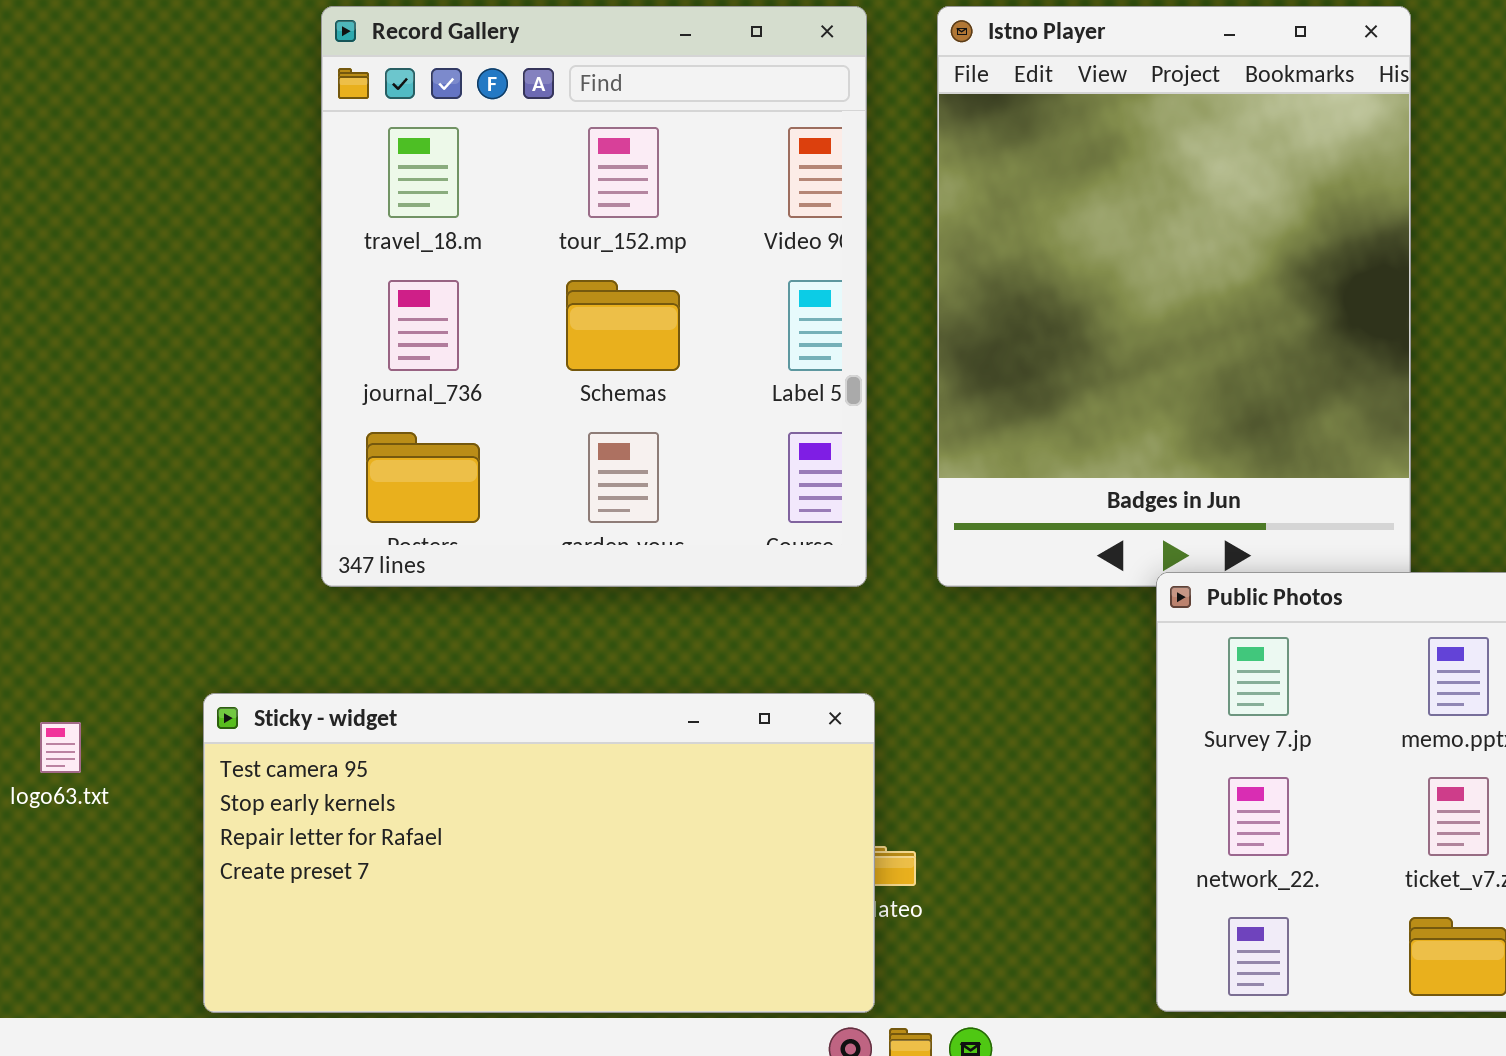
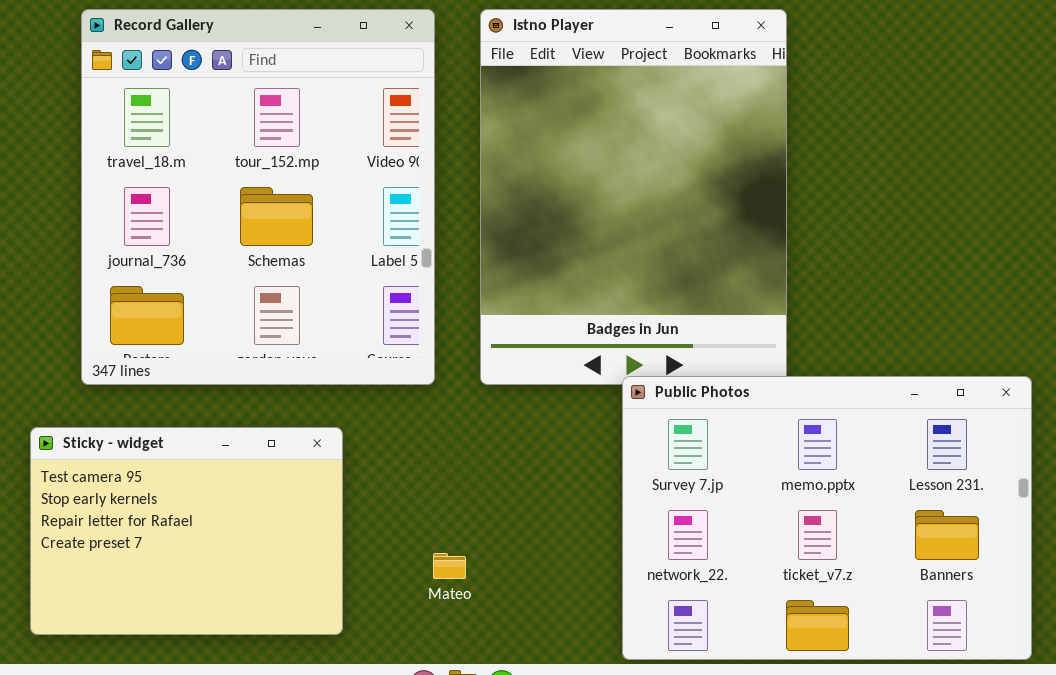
Sticky - widget: [203,693,875,1013] -> [30,427,343,635], moved, resized

